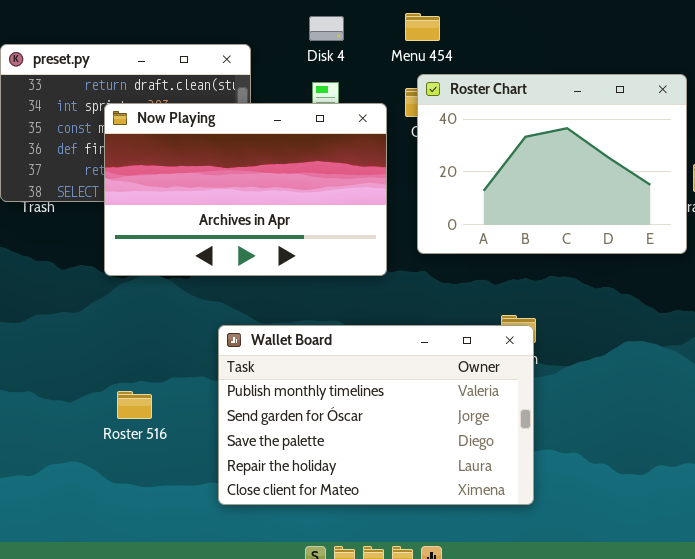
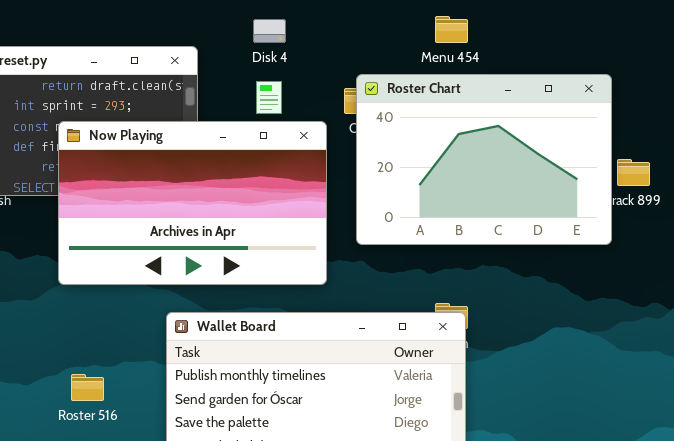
Menu 454: [405,13,440,41] -> [435,16,468,43], moved
Now Playing: [104,103,387,276] -> [58,121,327,285], moved

